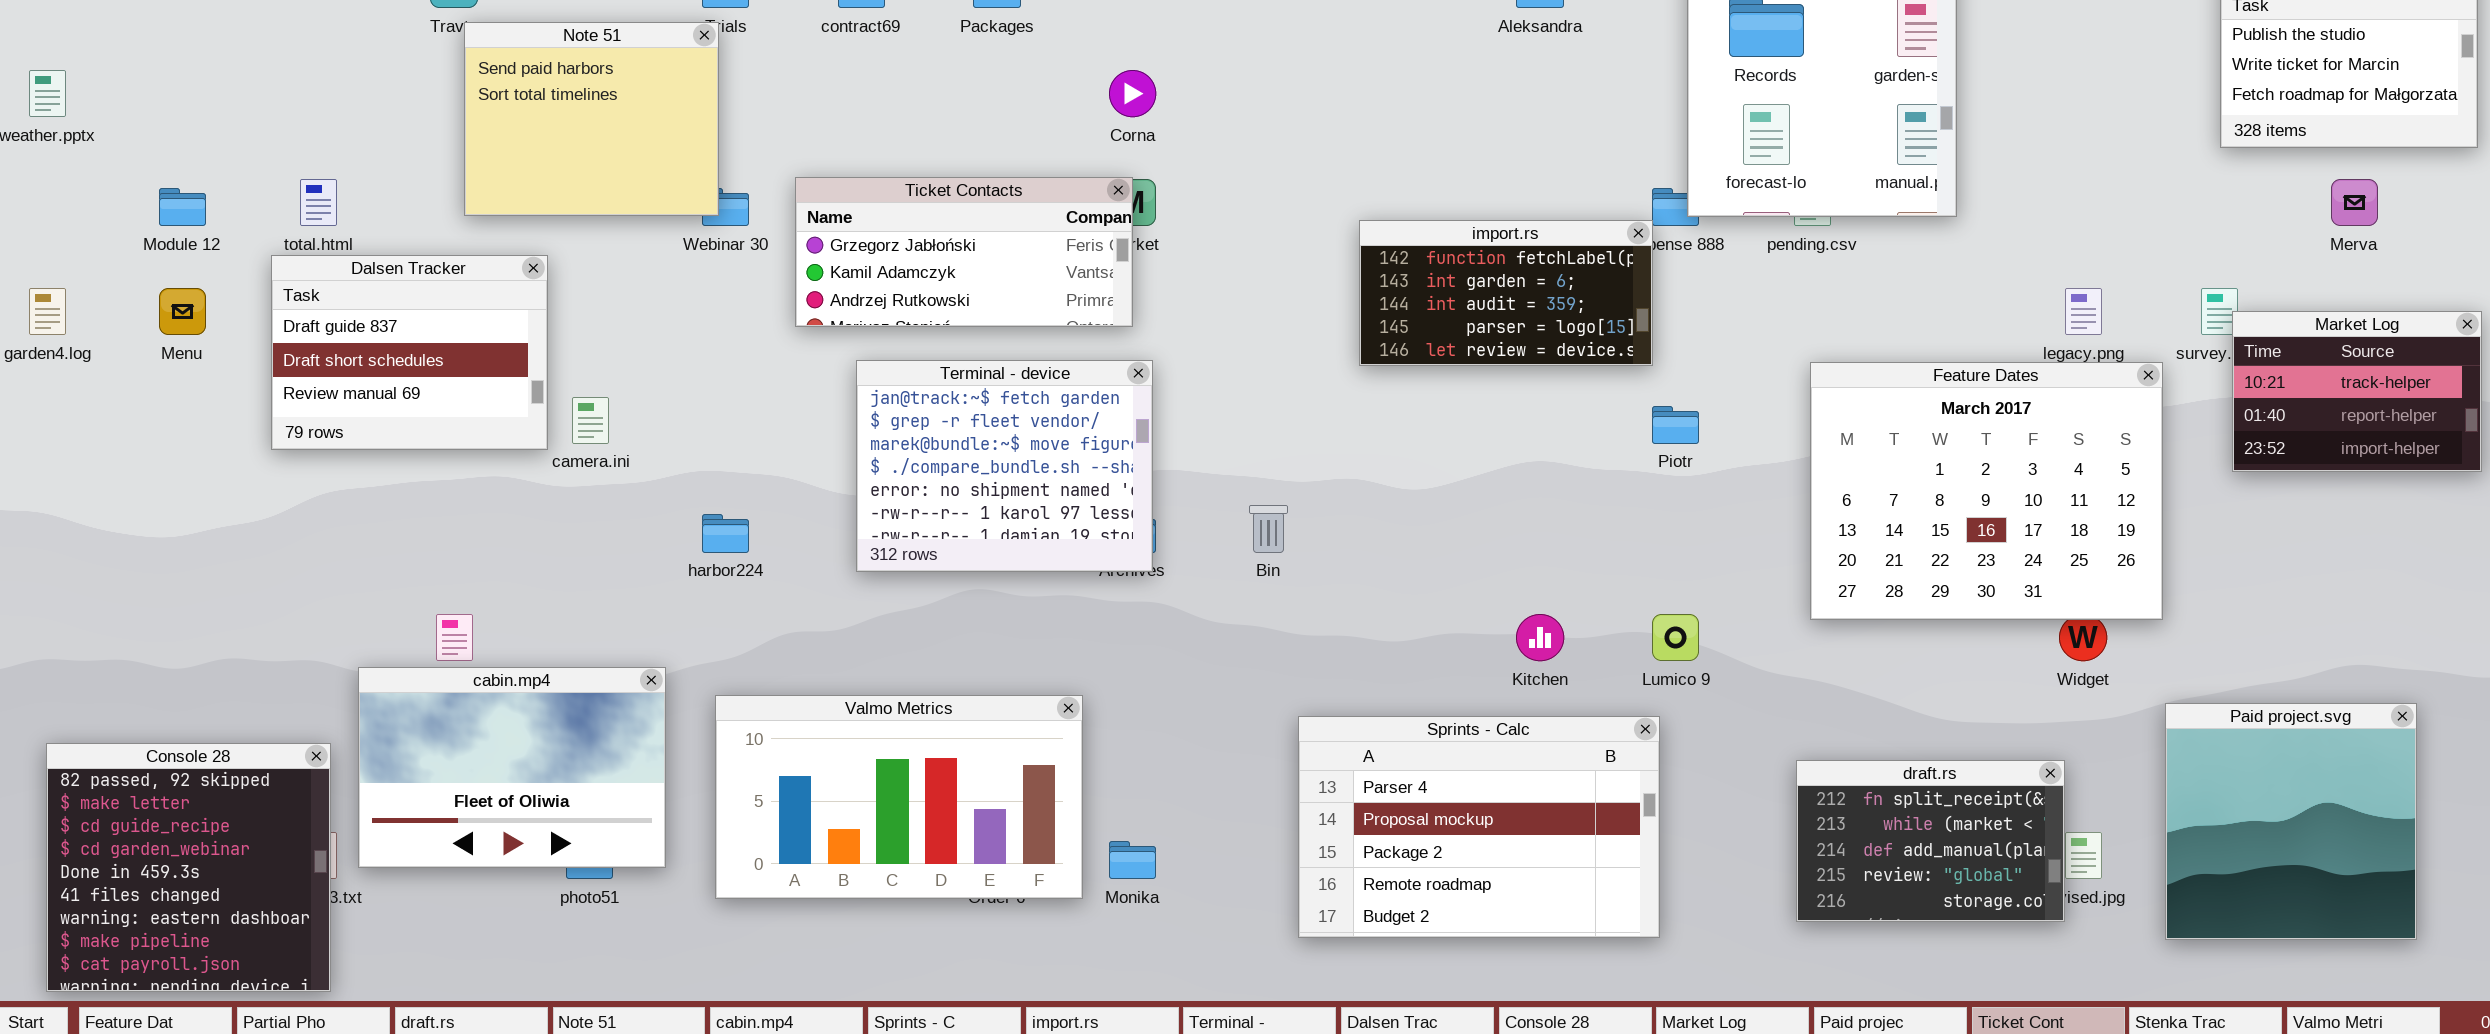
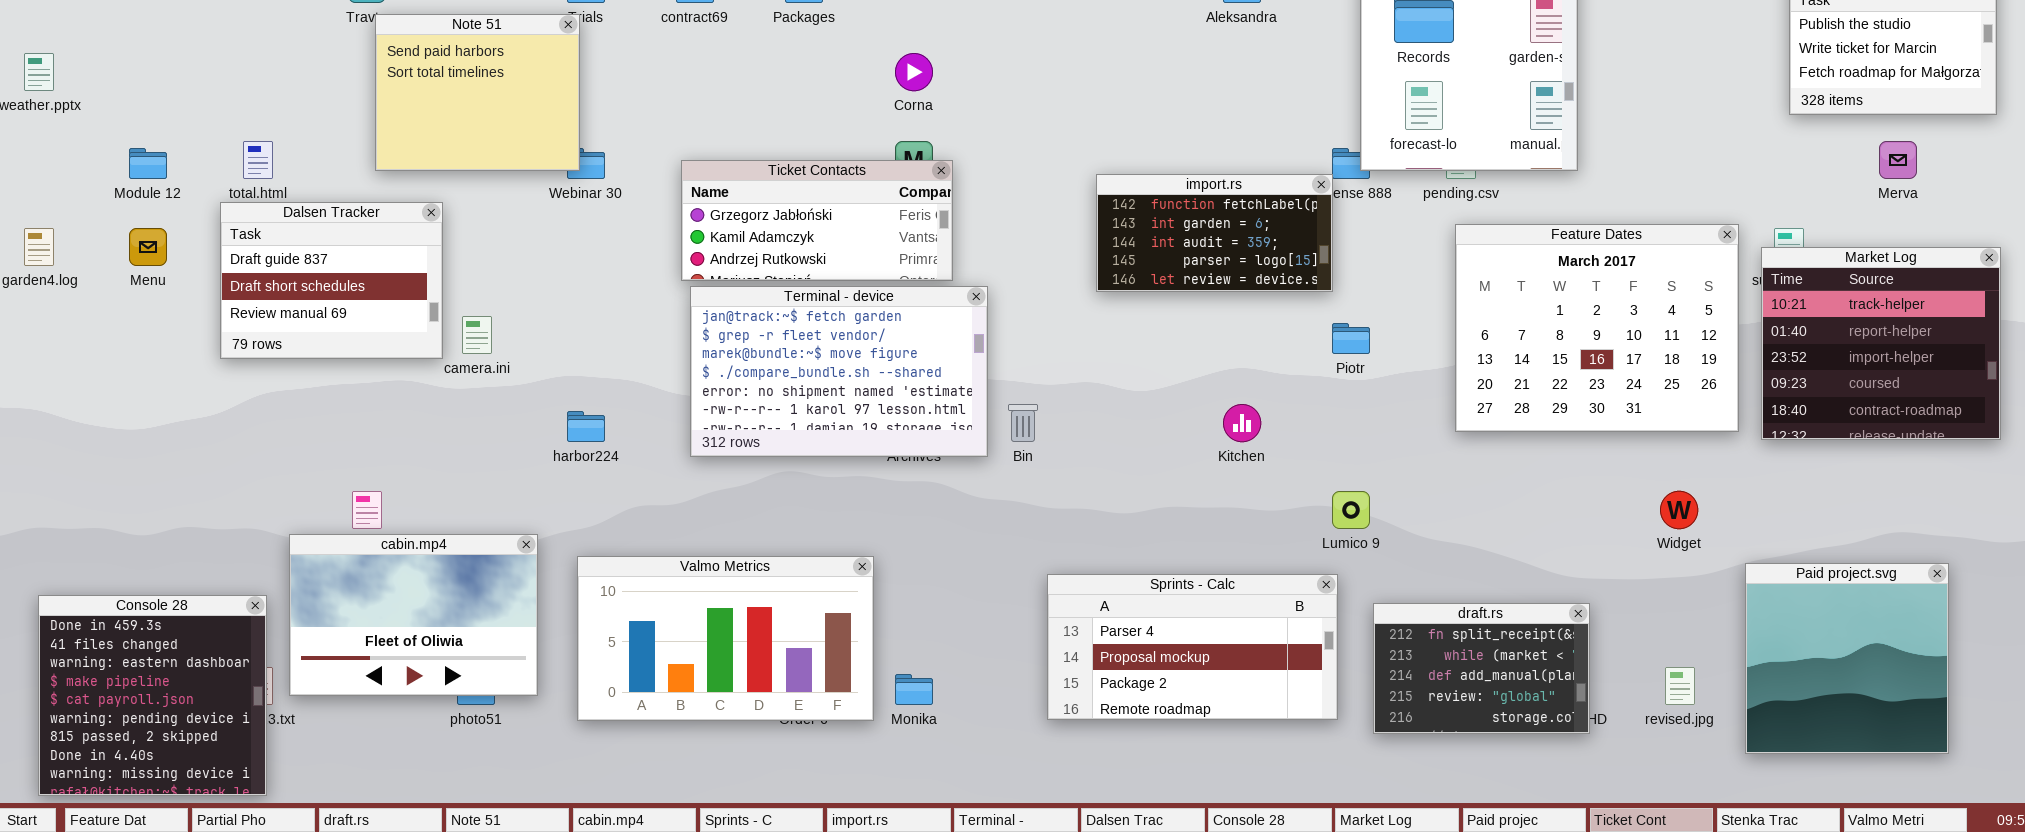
Ticket Contacts: [795,177,1133,327] -> [681,160,953,281], moved
Market Log: [2232,311,2482,472] -> [1761,247,2001,440], resized
Terminal - device: [856,360,1153,572] -> [690,286,988,457], resized
Feature Dates: [1810,362,2163,620] -> [1455,224,1739,432], moved
Kitchen: [1516,614,1564,661] -> [1223,404,1261,442], moved
Sprints - Calc: [1298,716,1660,938] -> [1047,574,1338,720], resized
Console 28: [46,743,331,992] -> [38,595,267,796], scrolled down 4 rows
draft.rs: [1796,760,2065,922] -> [1373,603,1590,734], moved

